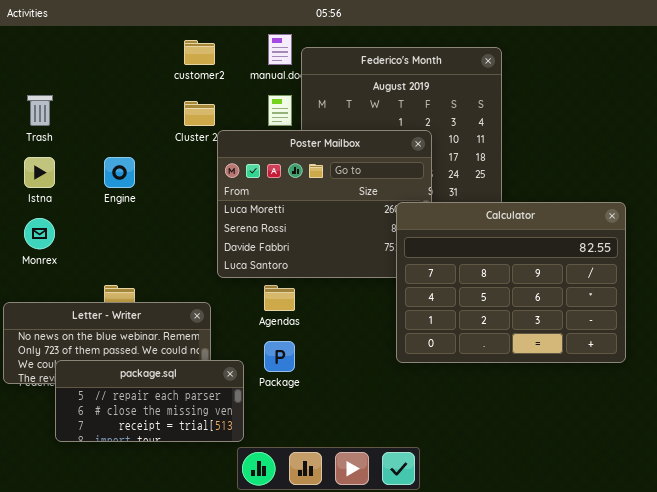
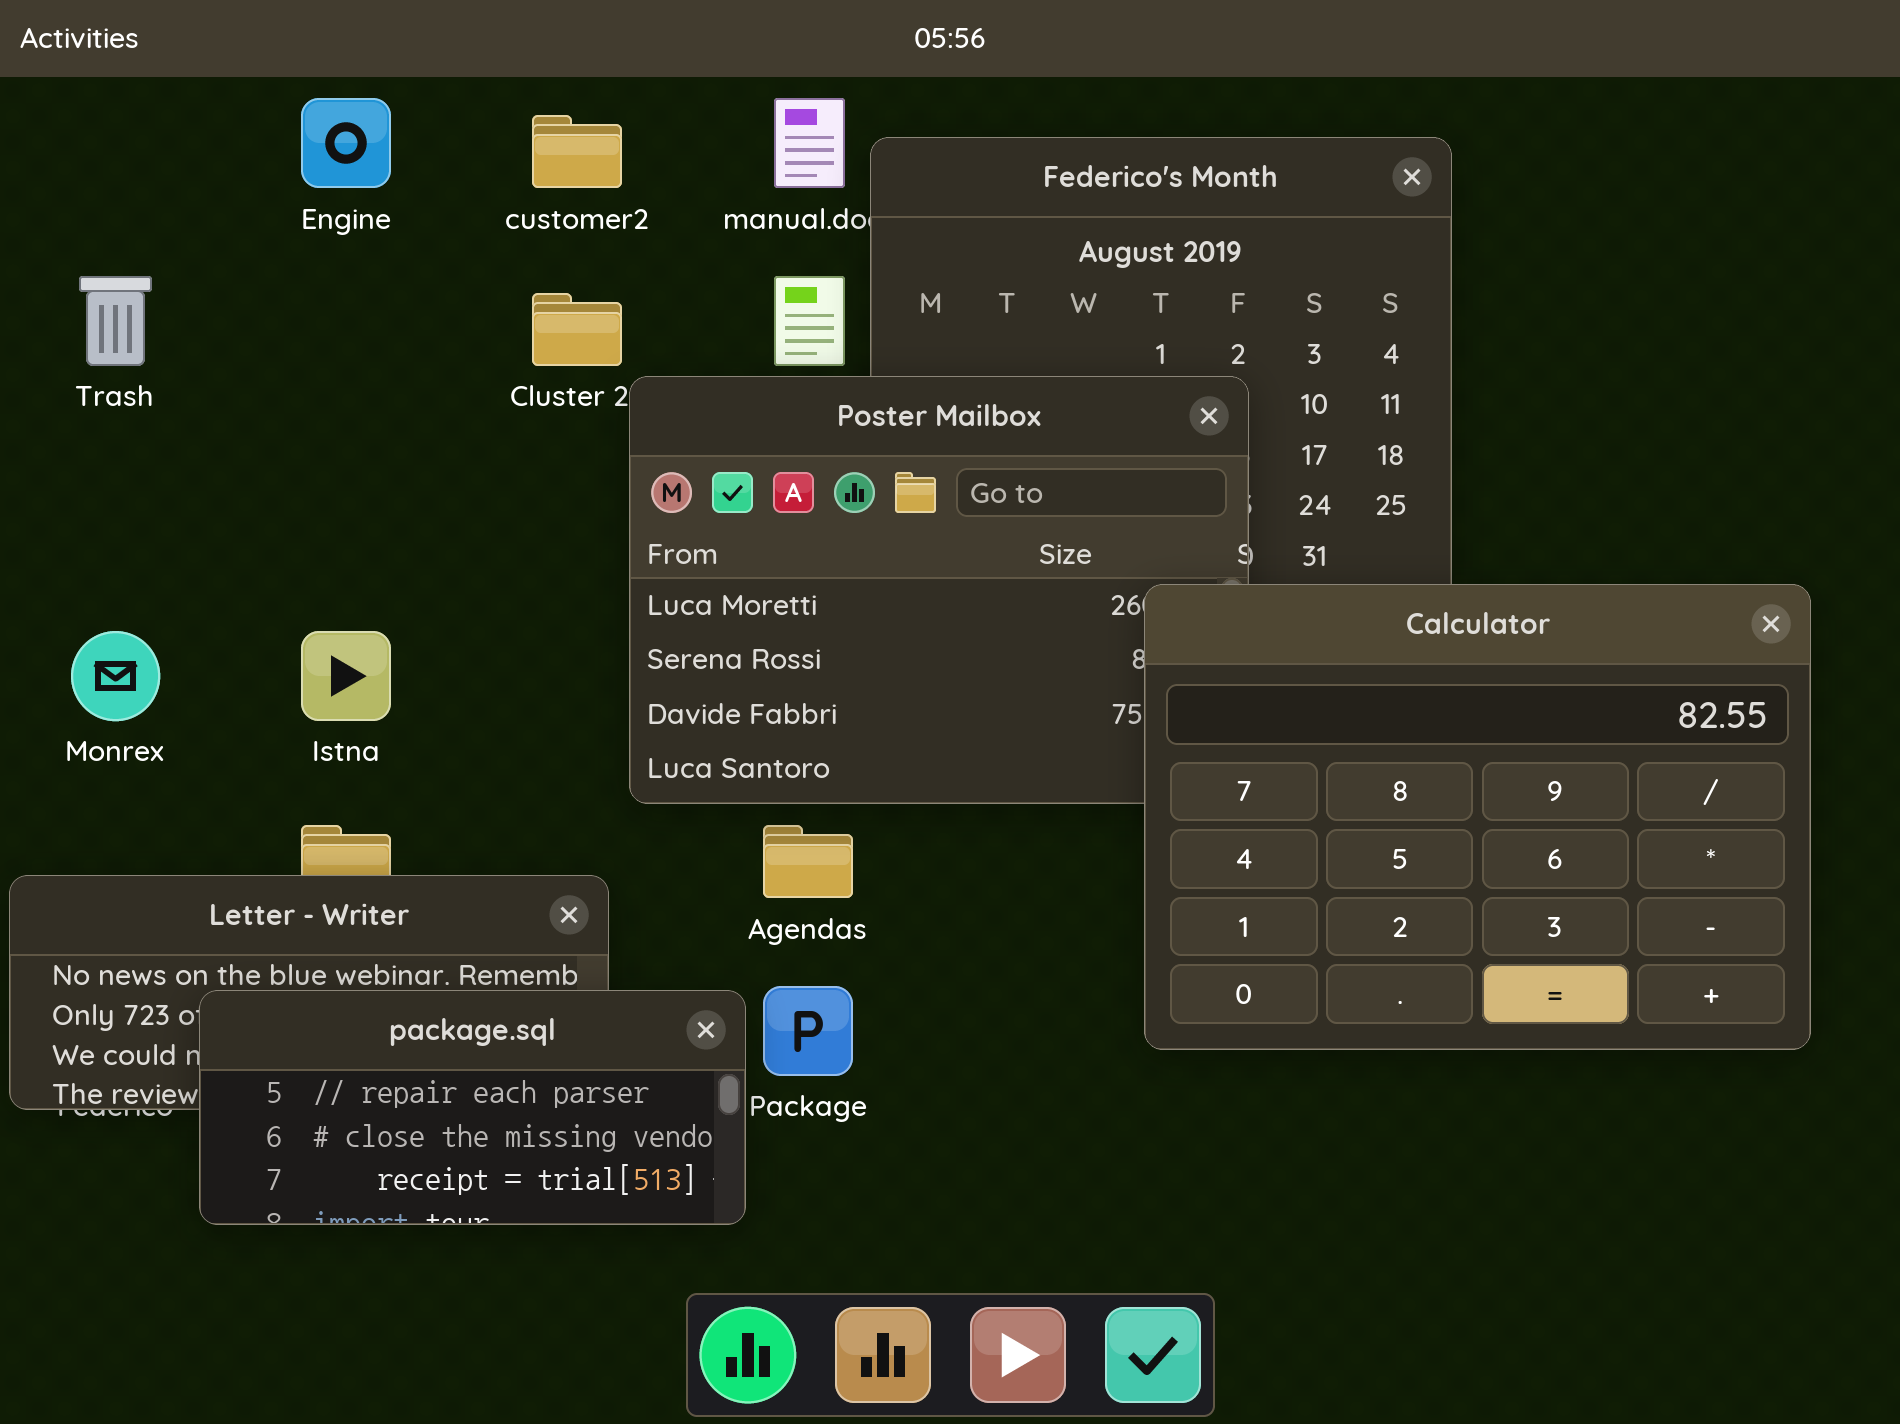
Istna: [24,157,55,188] -> [301,631,391,721], moved
Engine: [104,157,135,188] -> [301,98,391,188], moved
package.sql: [55,360,244,442] -> [199,990,746,1225], moved

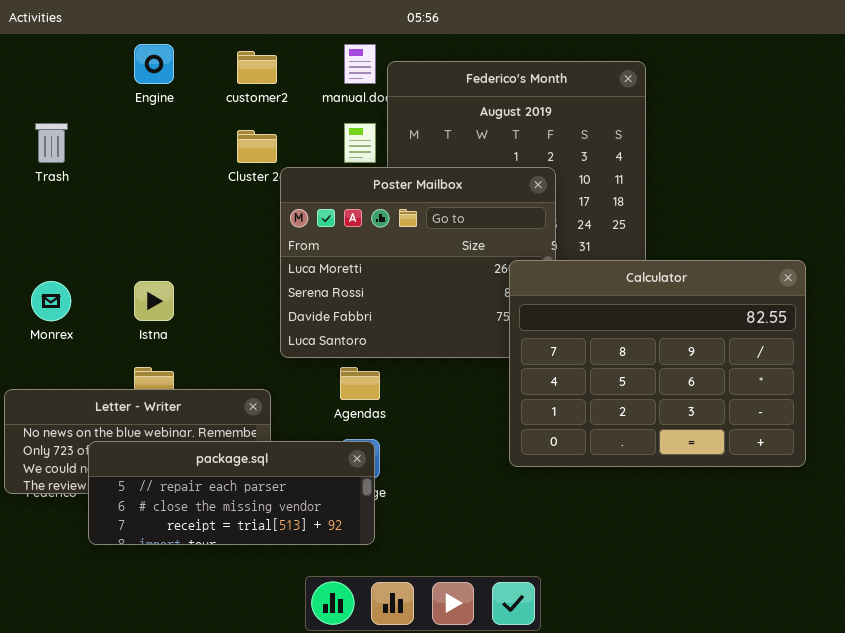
package.sql: [199,990,746,1225] -> [88,441,375,545], resized

